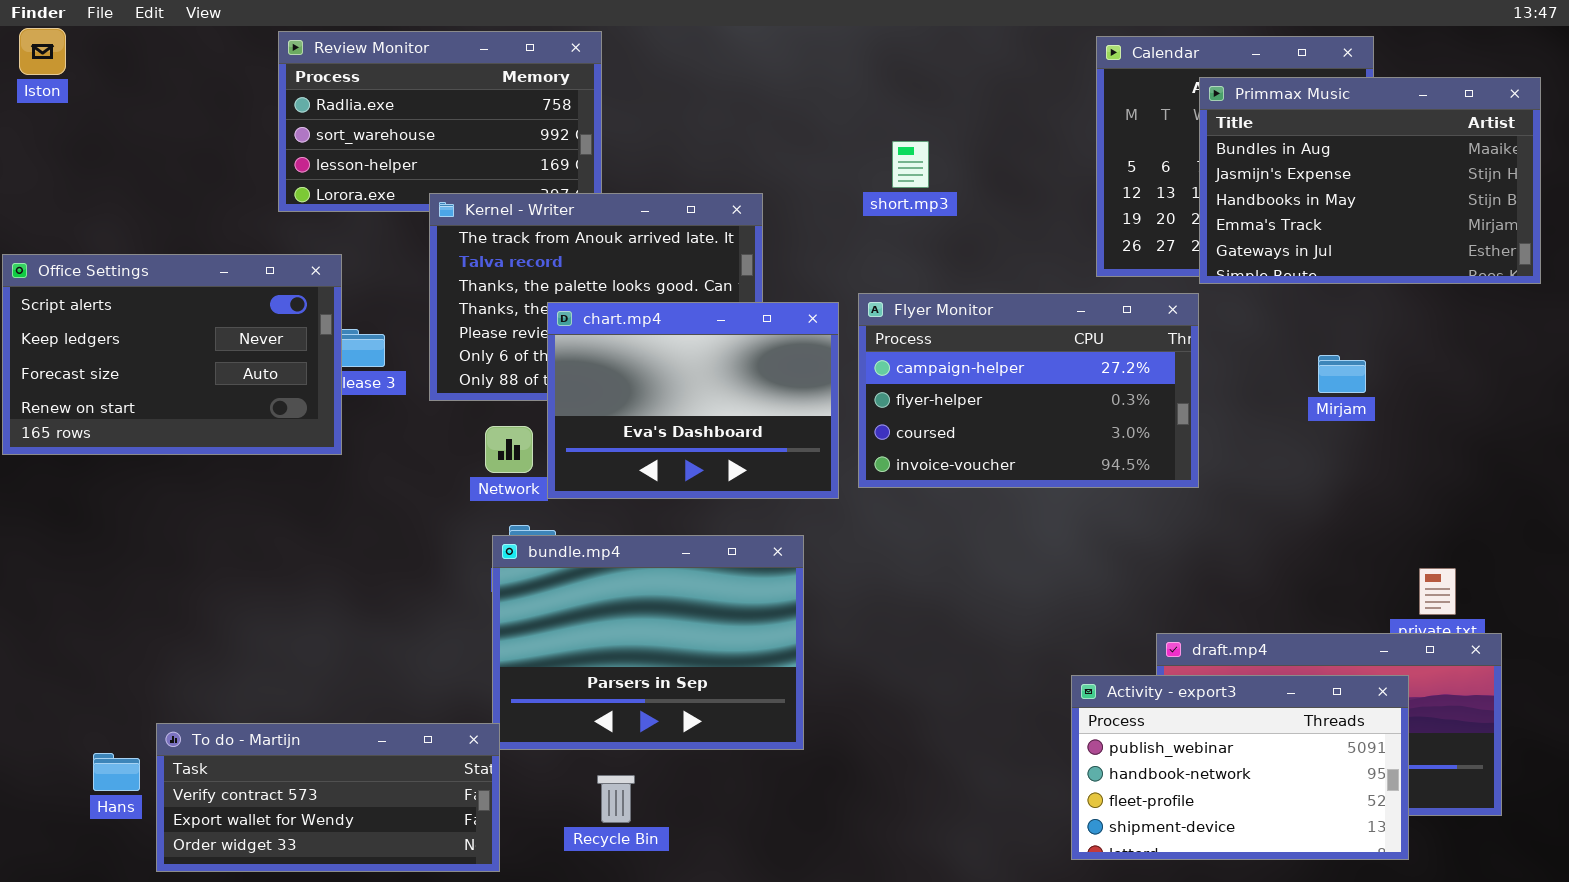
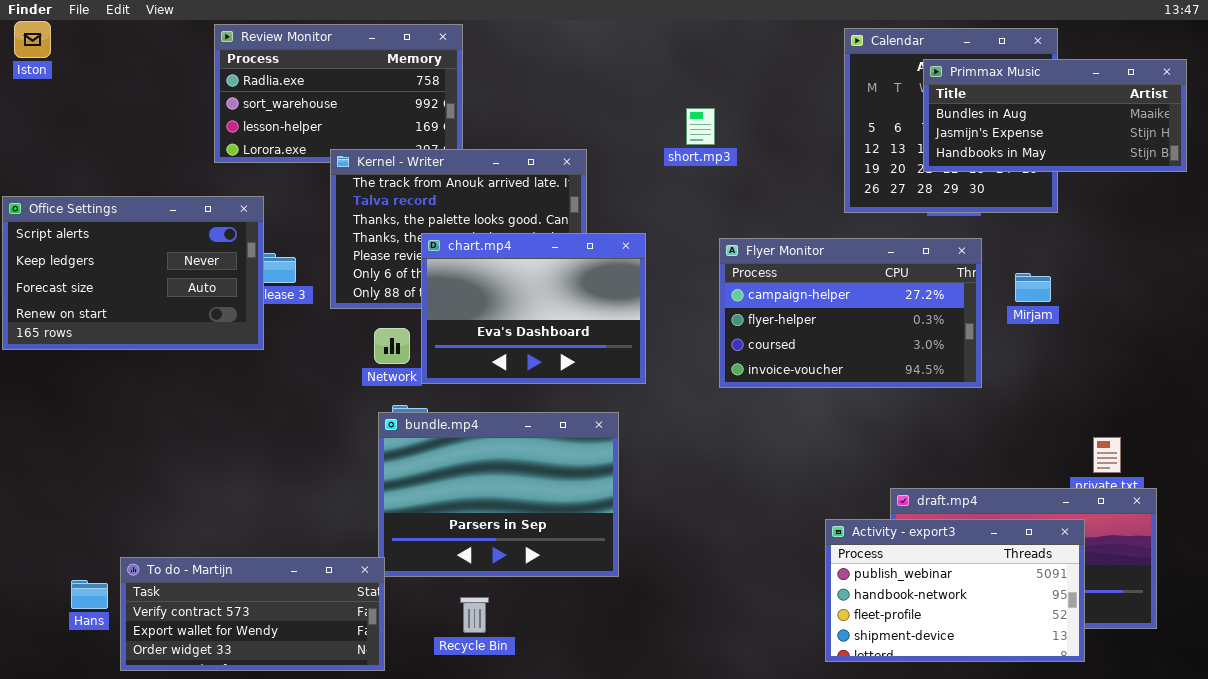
Primmax Music: [1199,77,1541,284] -> [923,59,1187,172], resized
Flyer Monitor: [858,293,1199,488] -> [719,238,982,388], moved

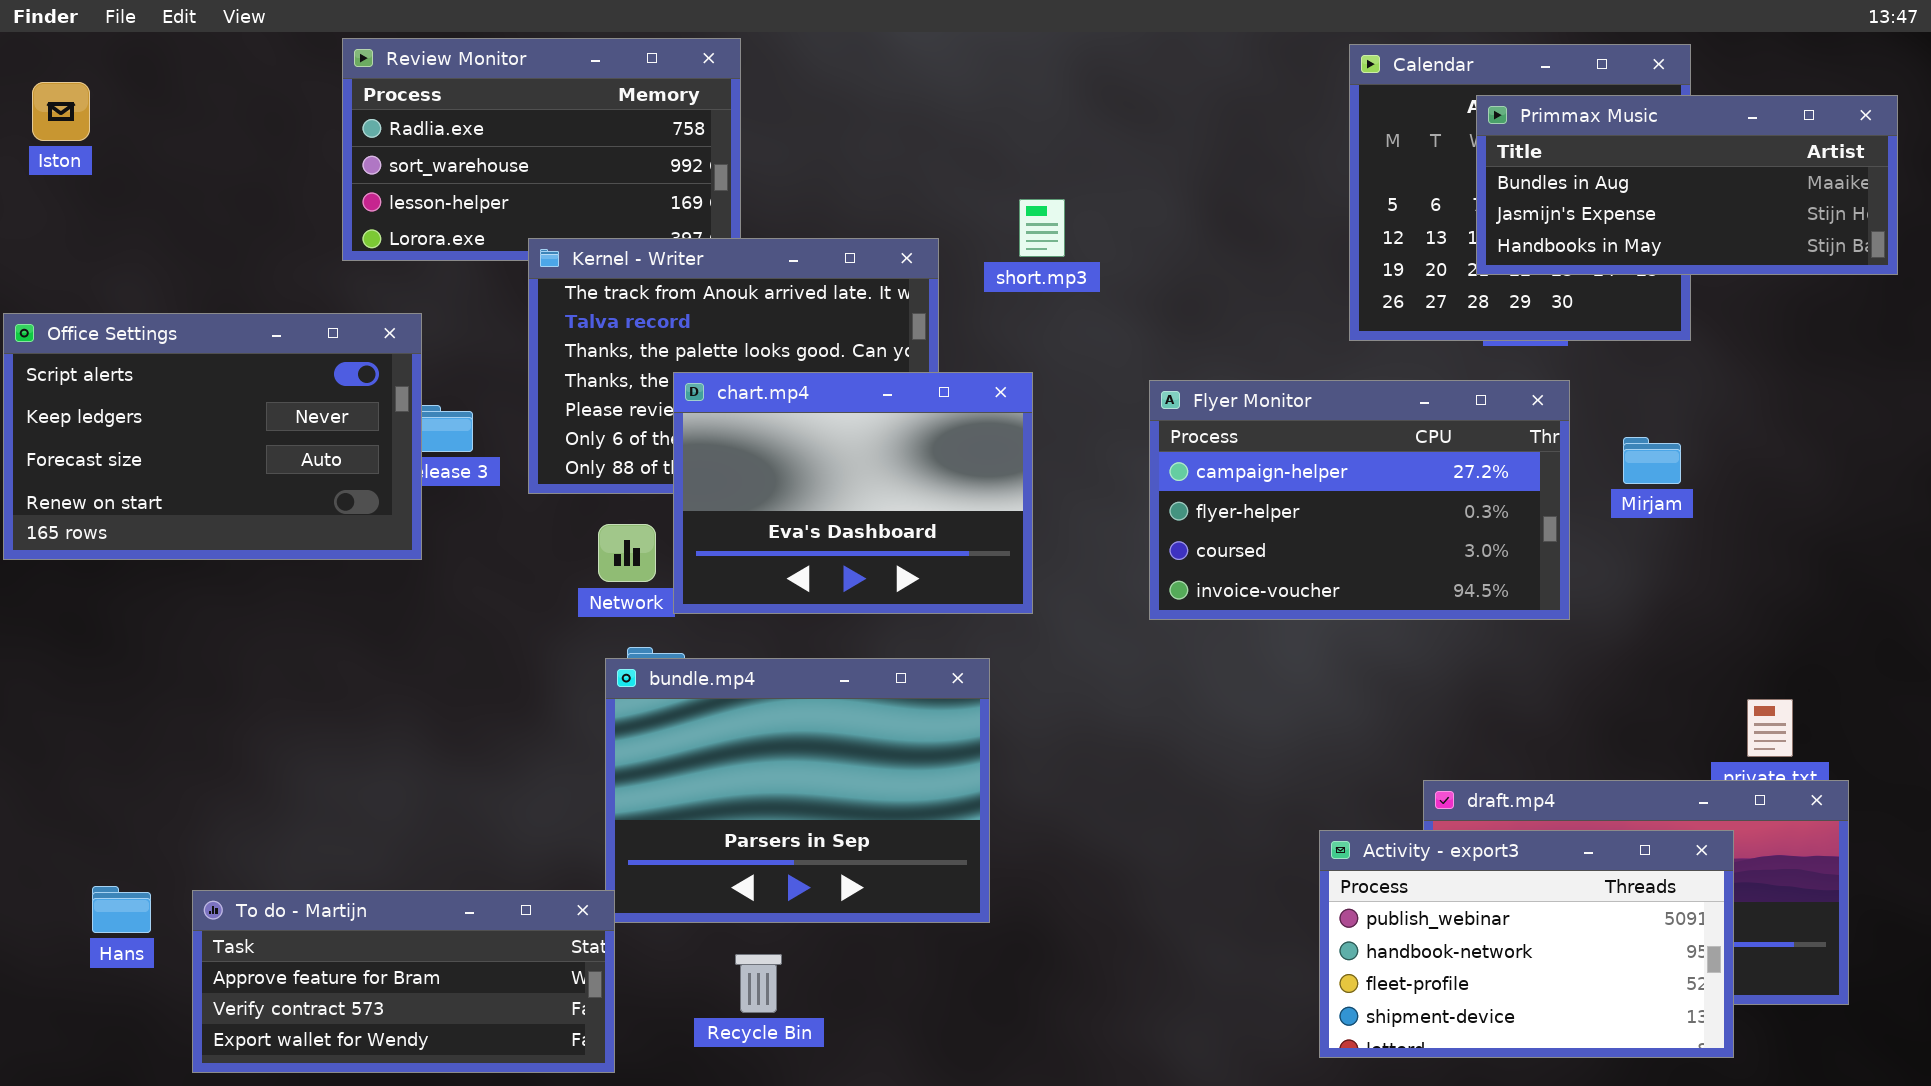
Iston: [14,21,51,58] -> [32,82,90,141], moved
short.mp3: [686,108,715,145] -> [1019,199,1065,257], moved
To do - Martijn: [120,557,385,671] -> [192,890,615,1073], scrolled up 1 row
Hans: [71,580,108,609] -> [92,886,151,933], moved

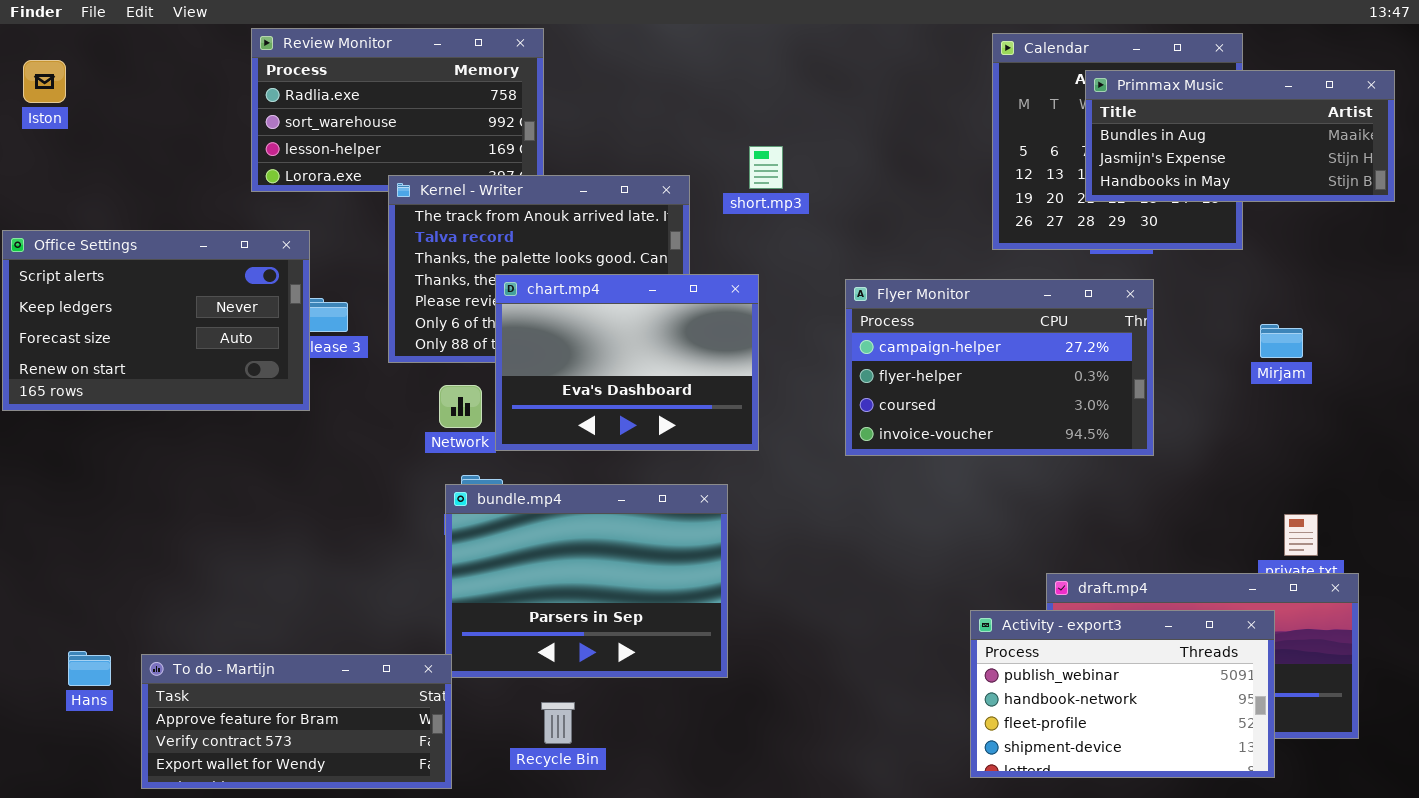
Mirjam: [1623,437,1681,484] -> [1260,324,1303,358], moved

